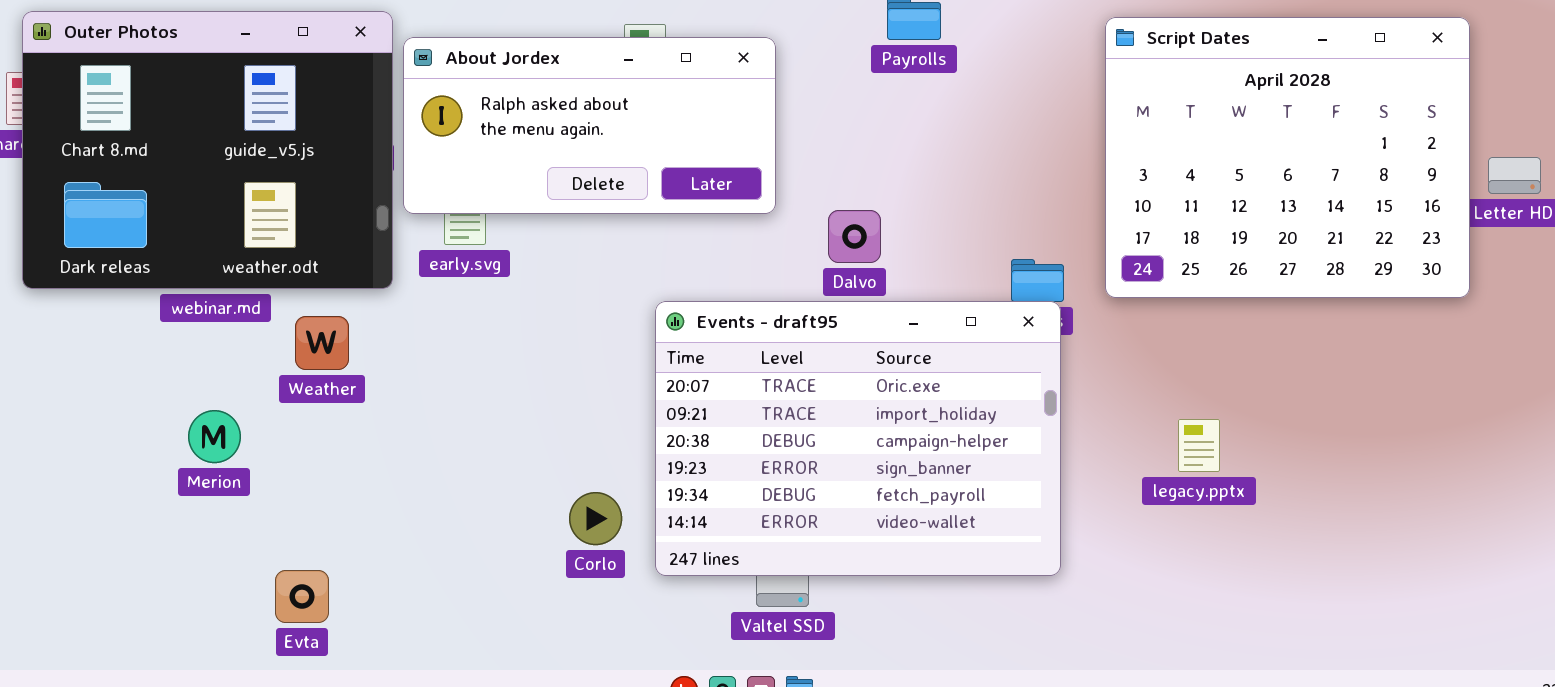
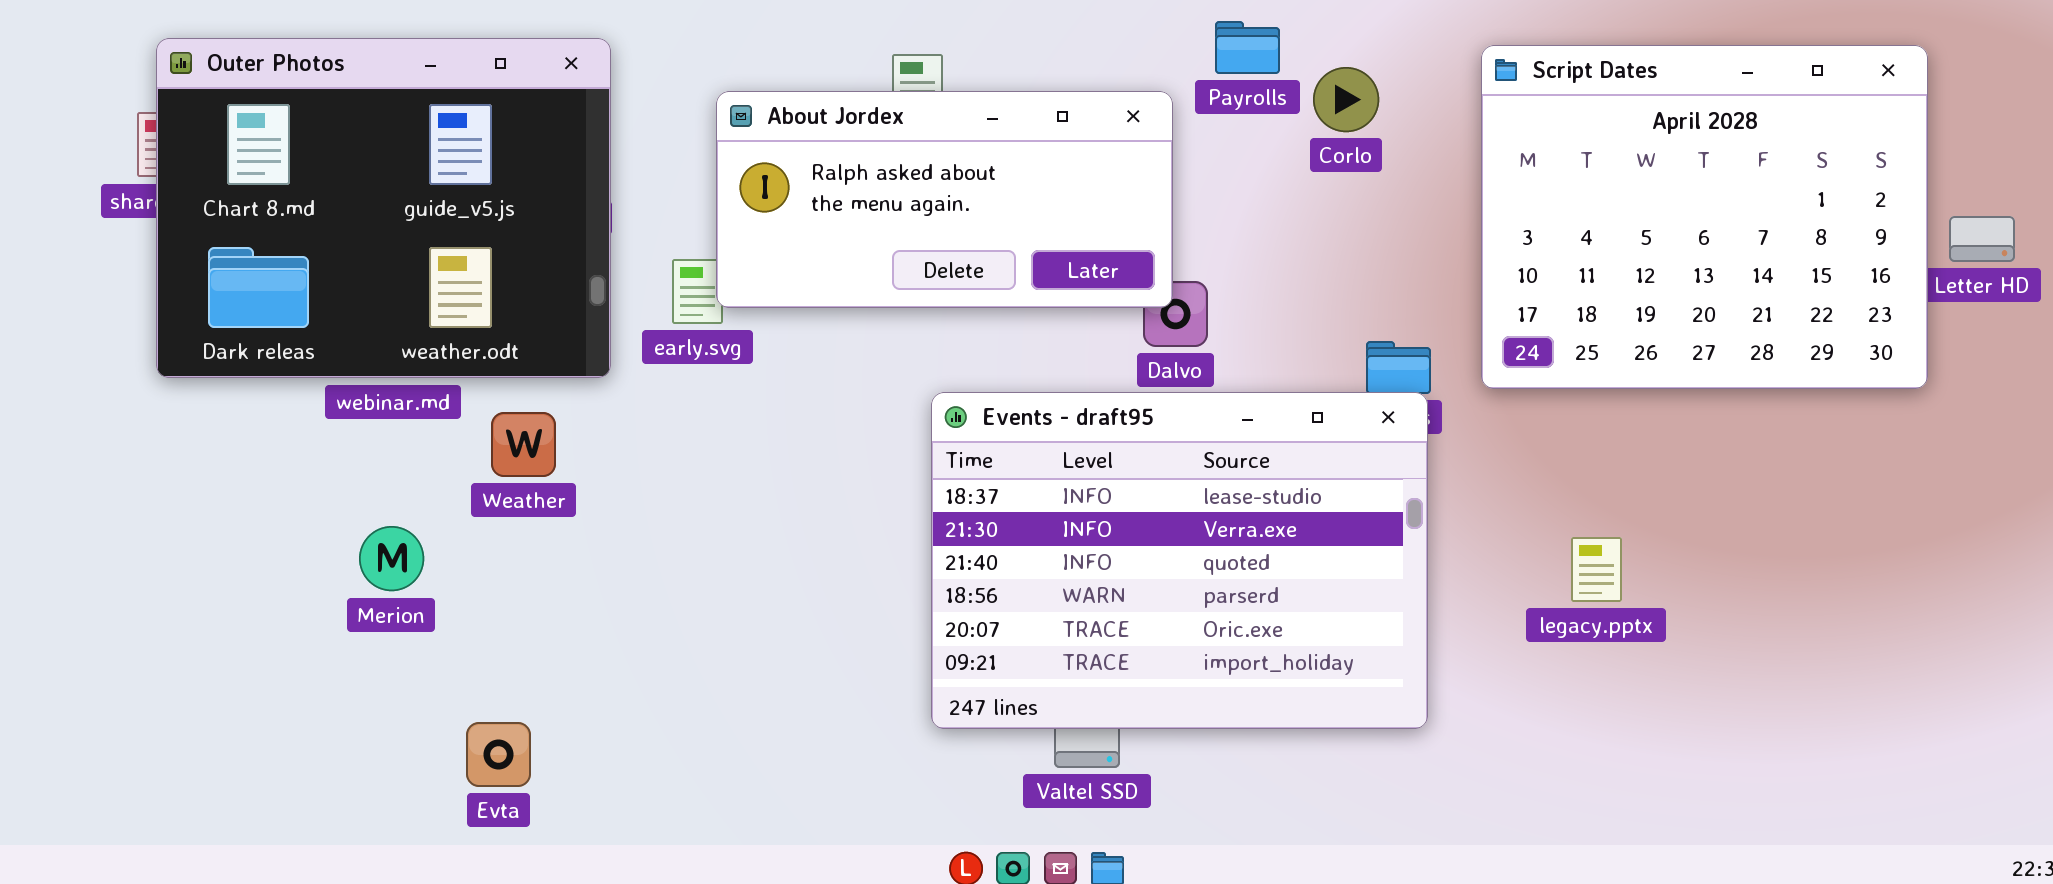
About Jordex: [403,37,776,214] -> [716,91,1173,308], moved
Events - draft95: [655,301,1061,576] -> [931,392,1428,729], scrolled up 4 rows
Corlo: [569,492,622,545] -> [1313,67,1379,132], moved

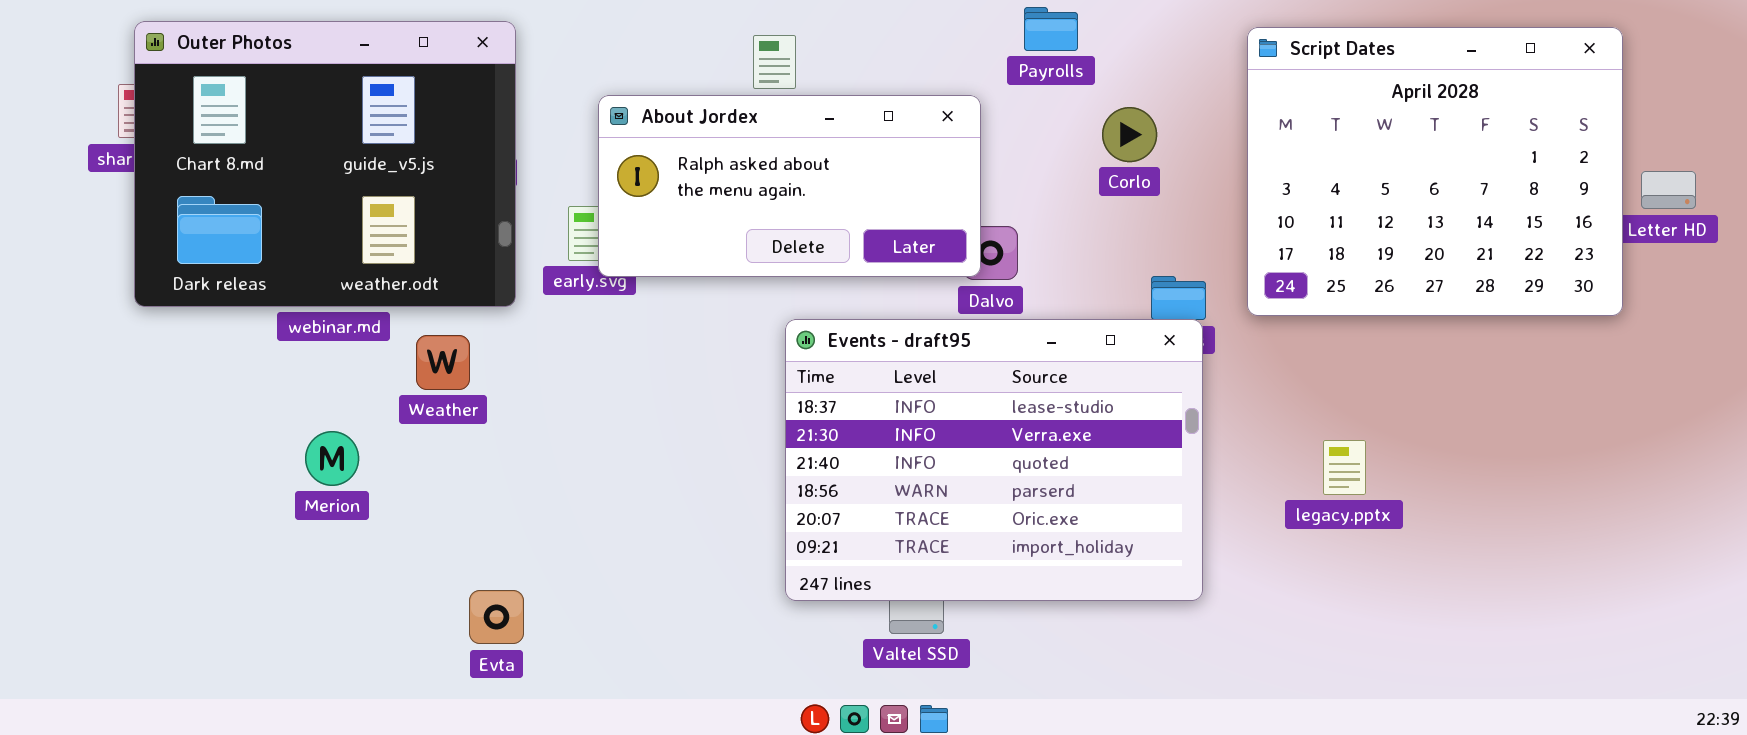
Corlo: [1313,67,1379,132] -> [1102,107,1157,162], moved
About Jordex: [716,91,1173,308] -> [598,95,981,277], moved
Evta: [466,722,531,787] -> [469,590,524,644], moved

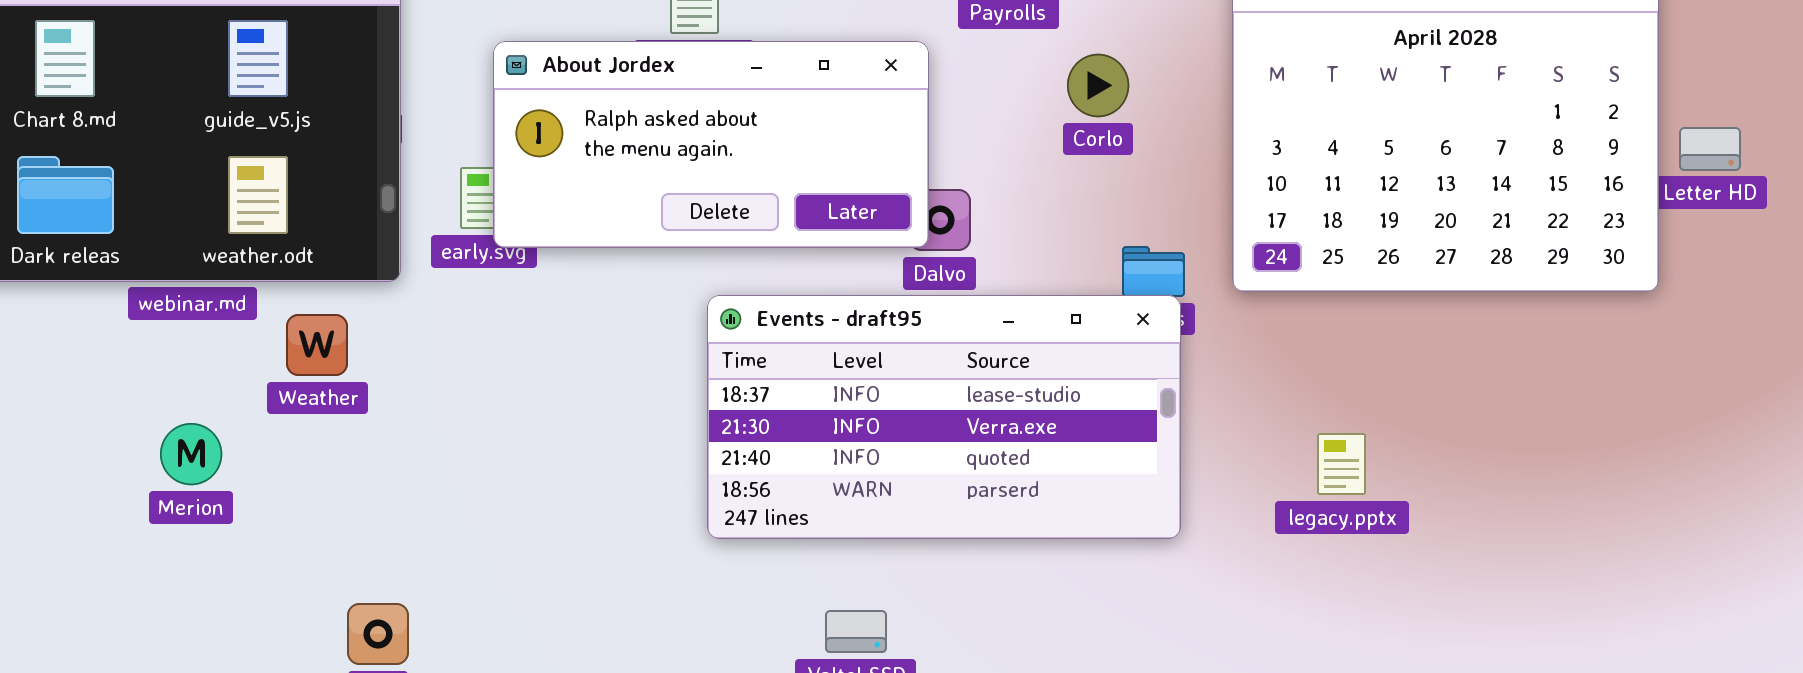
Events - draft95: [785,319,1203,601] -> [707,295,1181,539], resized

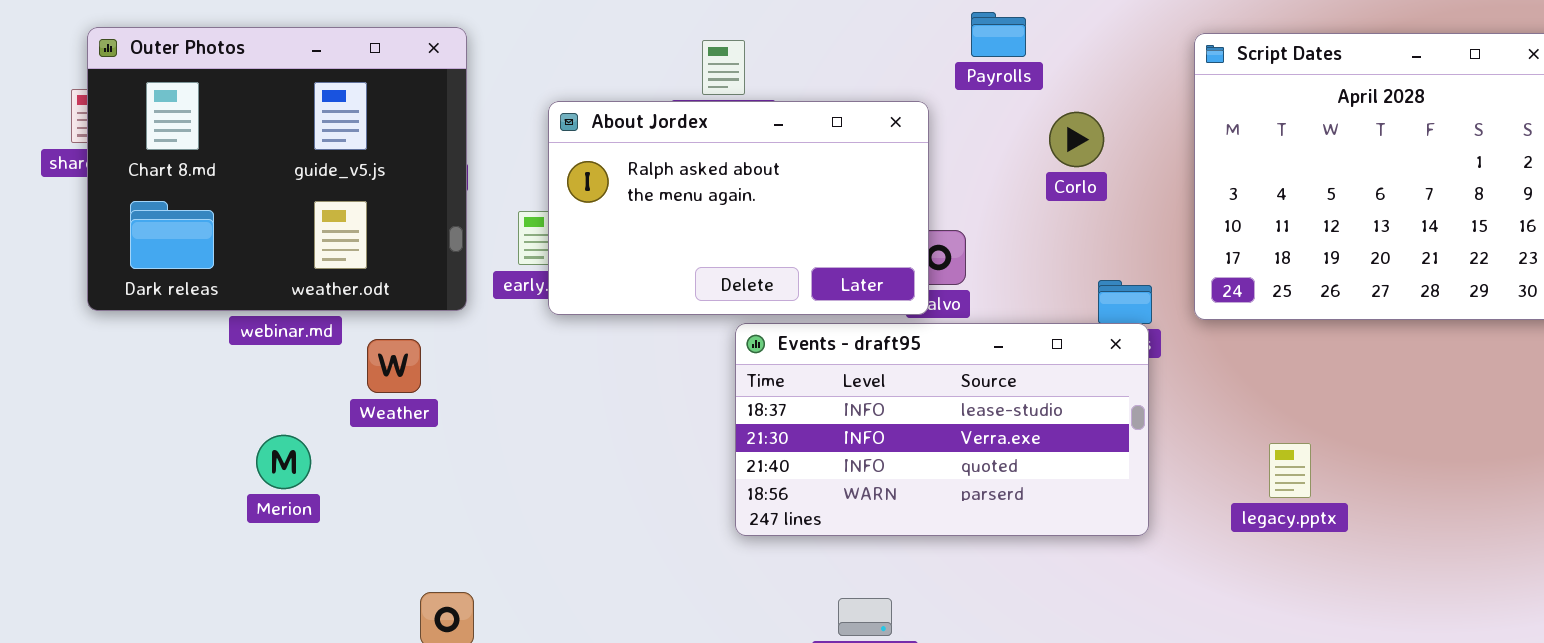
About Jordex: [493,41,929,248] -> [548,101,929,315], resized

